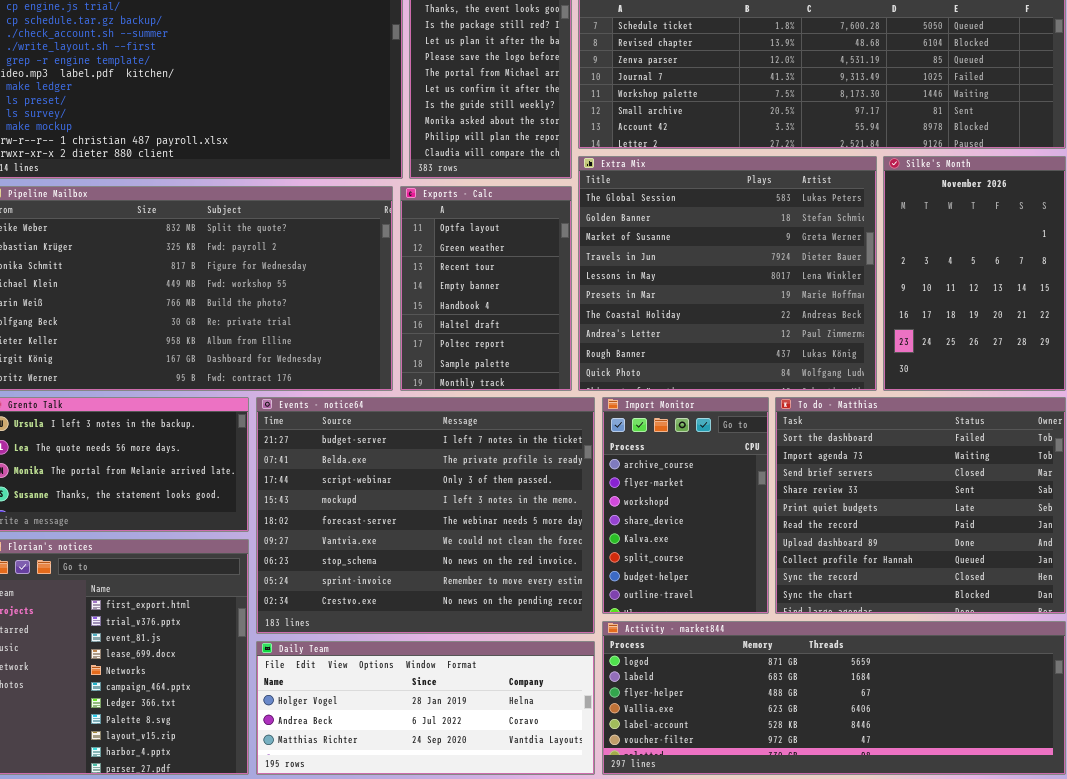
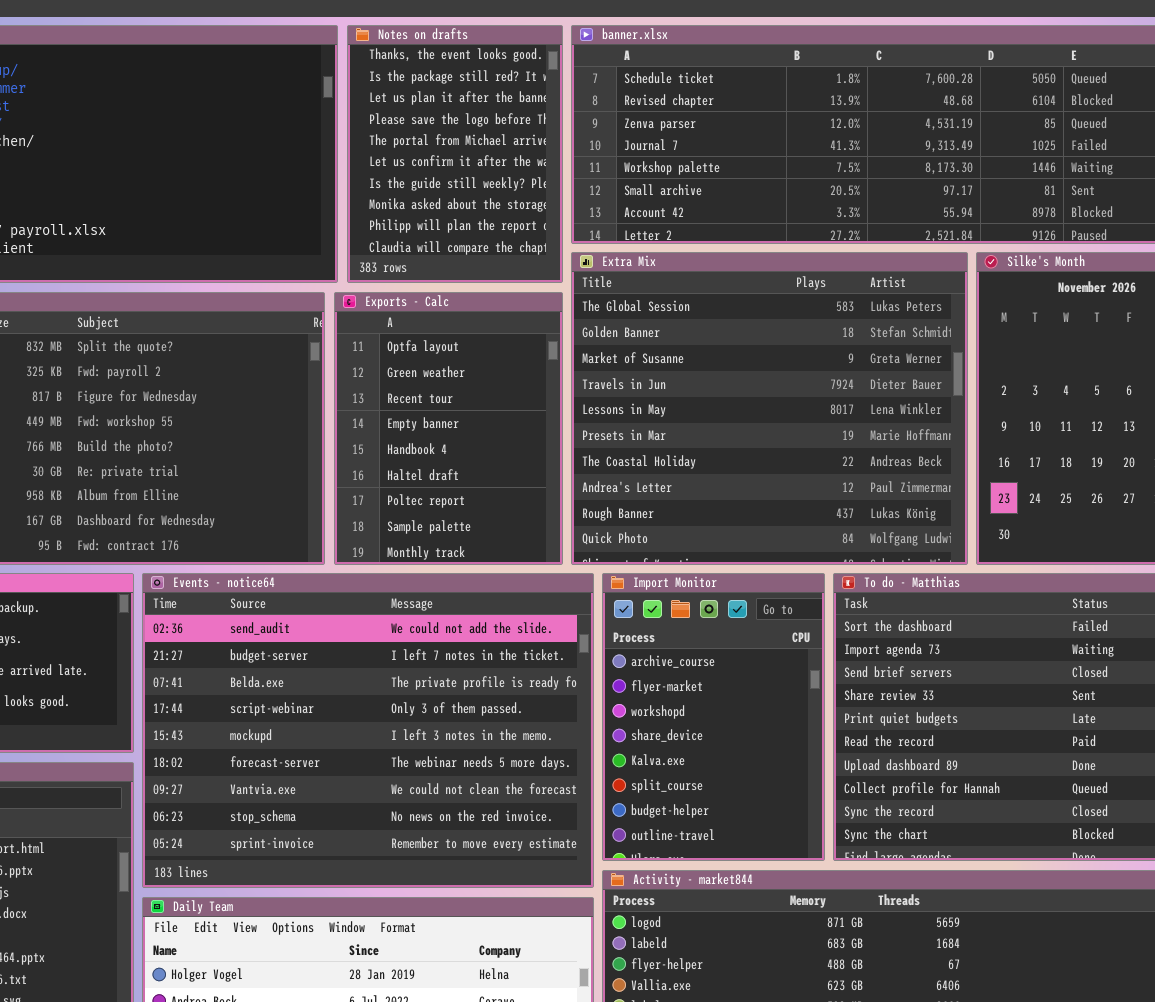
Events - notice64: [256,397,595,634] -> [142,573,594,888], scrolled up 1 row

